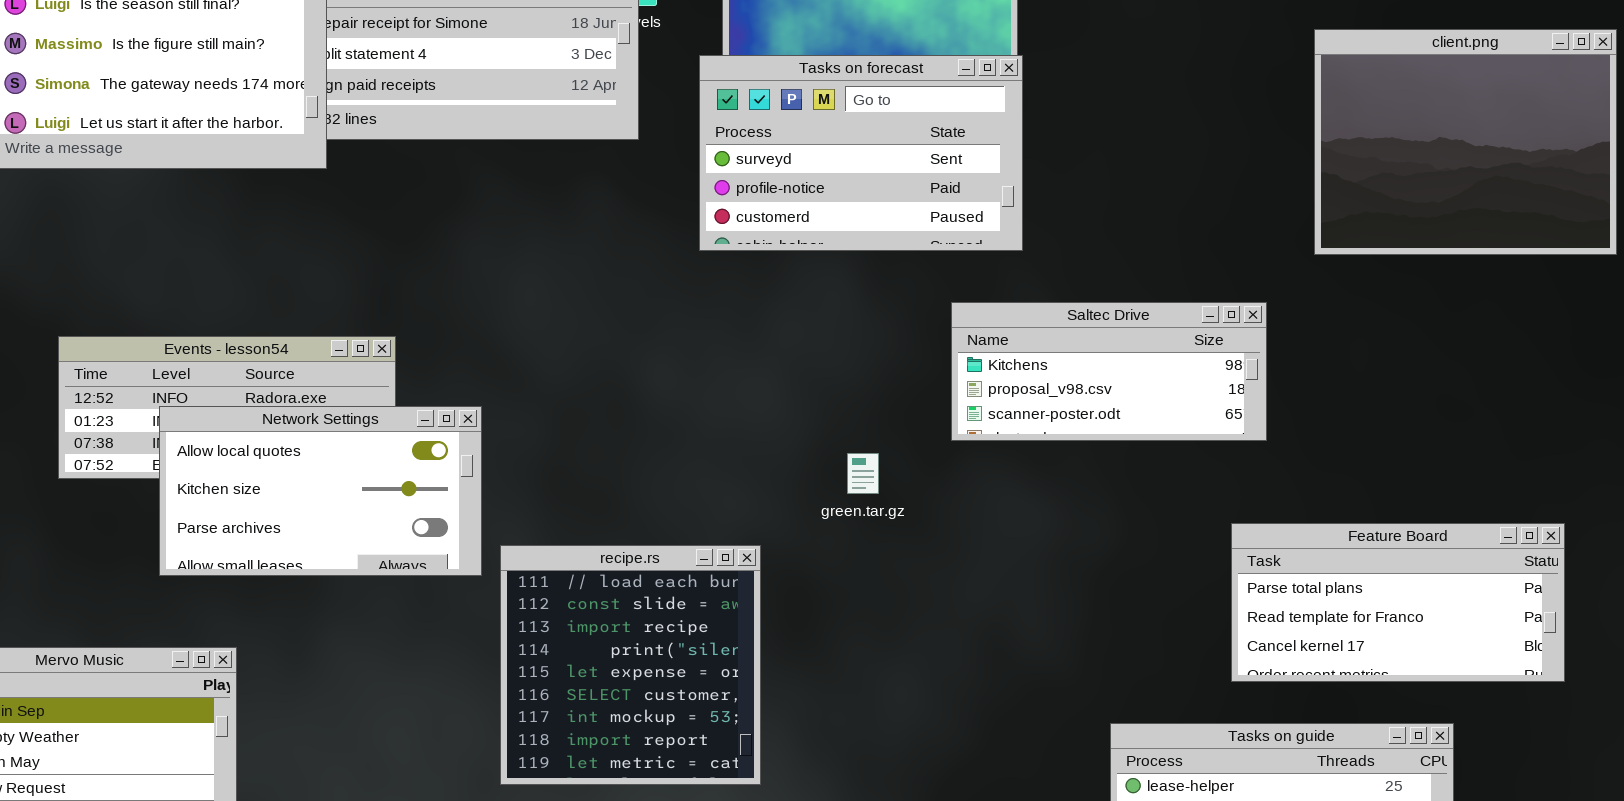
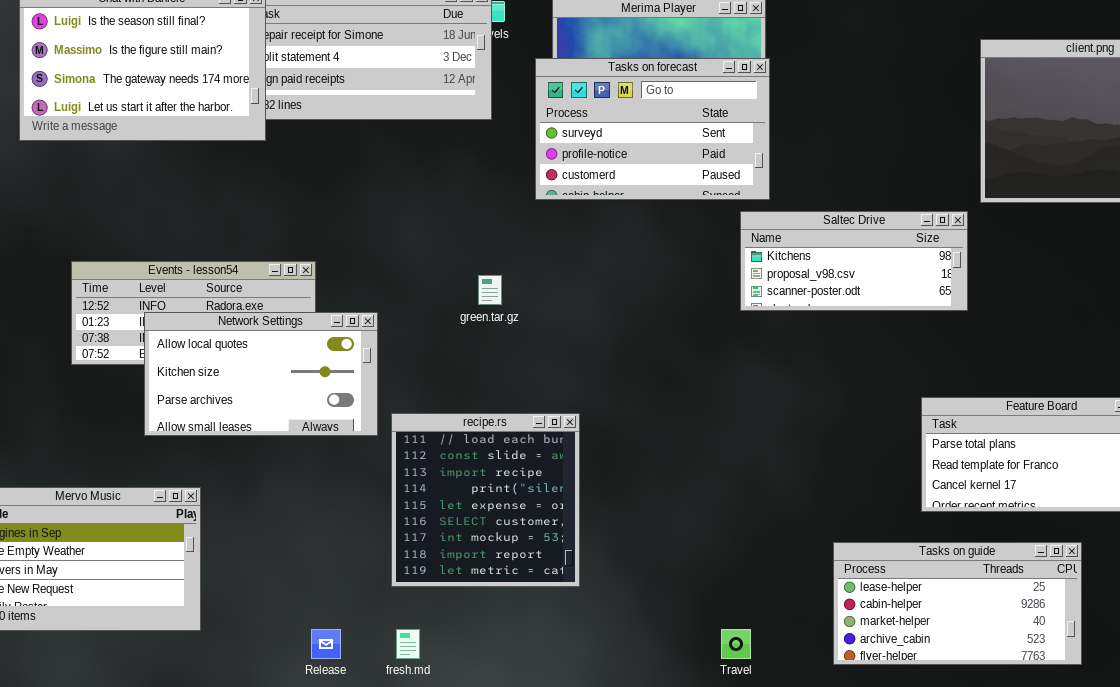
Saltec Drive: [951,302,1267,441] -> [740,211,968,311], moved
green.tar.gz: [847,453,879,494] -> [478,275,502,305], moved

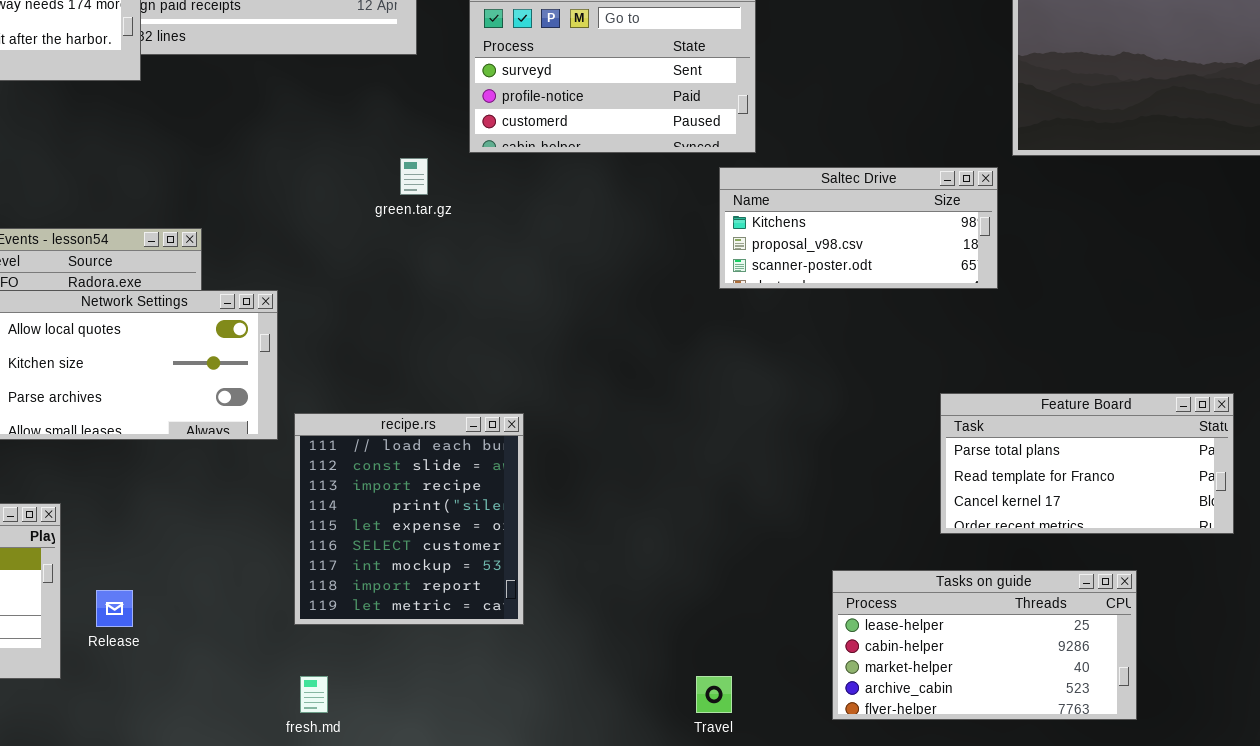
green.tar.gz: [478,275,502,305] -> [400,158,428,195], moved
Release: [311,629,341,659] -> [96,590,133,627], moved

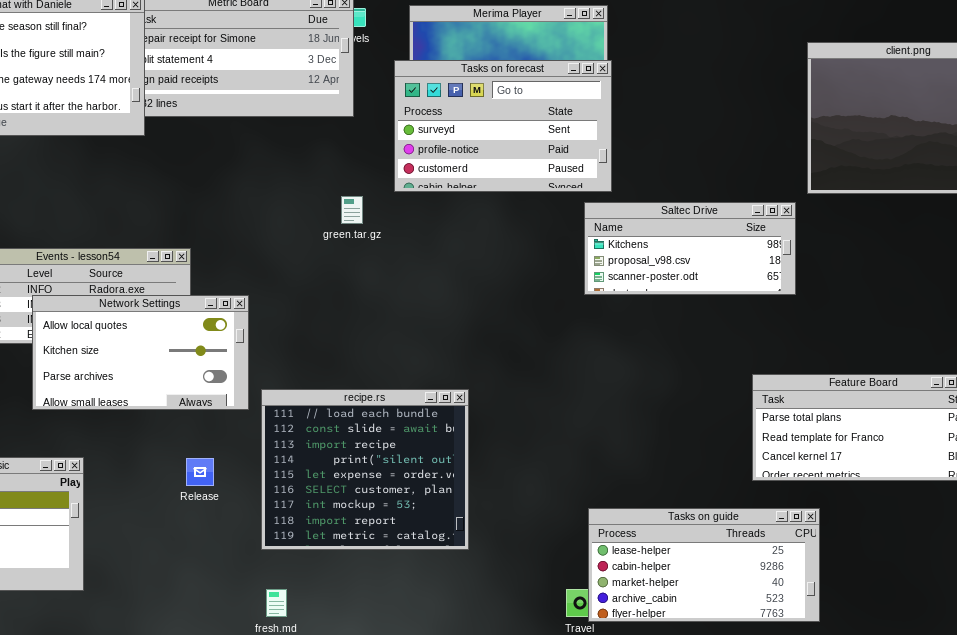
recipe.rs: [294,413,524,625] -> [261,389,469,550], resized
Tasks on guide: [832,570,1137,720] -> [588,508,820,622], moved
Release: [96,590,133,627] -> [186,458,214,486], moved

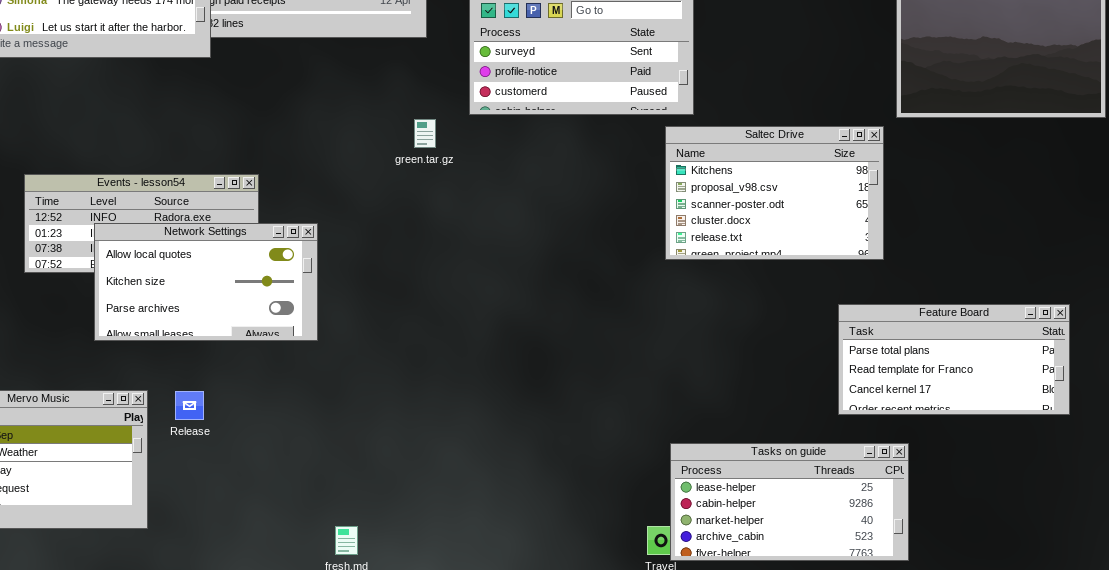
Saltec Drive: [584,202,796,295] -> [665,126,884,260], resized
recipe.rs: [261,389,469,550] -> none, closed
Release: [186,458,214,486] -> [175,391,204,420], moved

